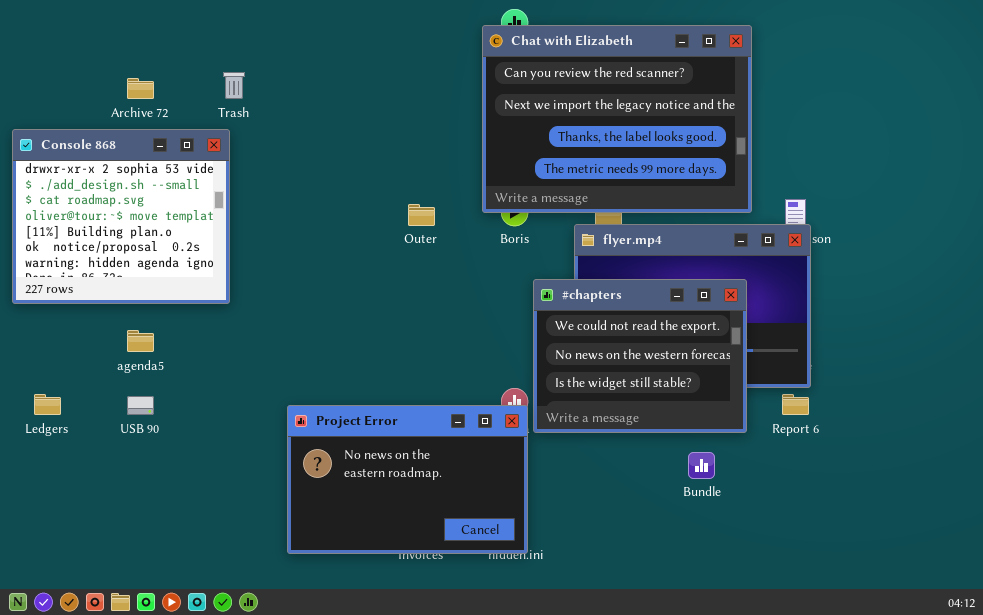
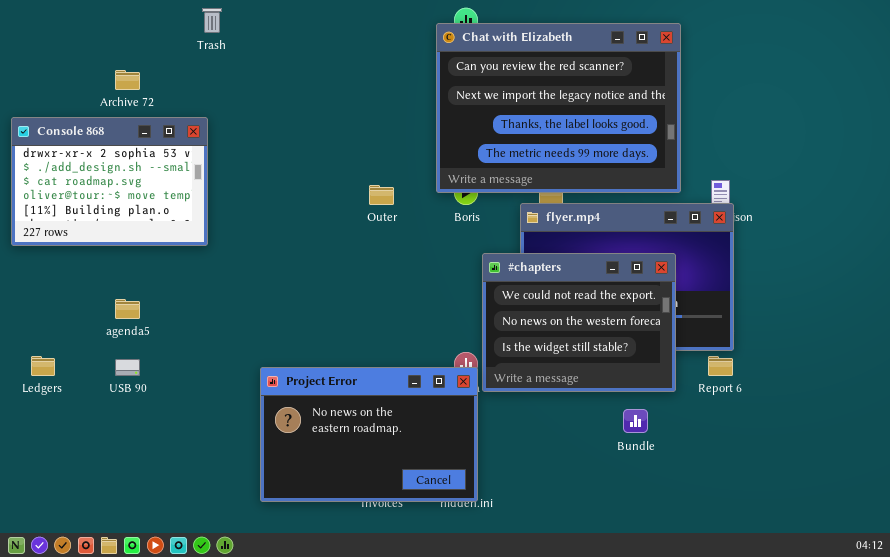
Trash: [223,72,245,99] -> [202,8,222,33], moved
Console 868: [12,129,230,304] -> [11,117,208,246], resized

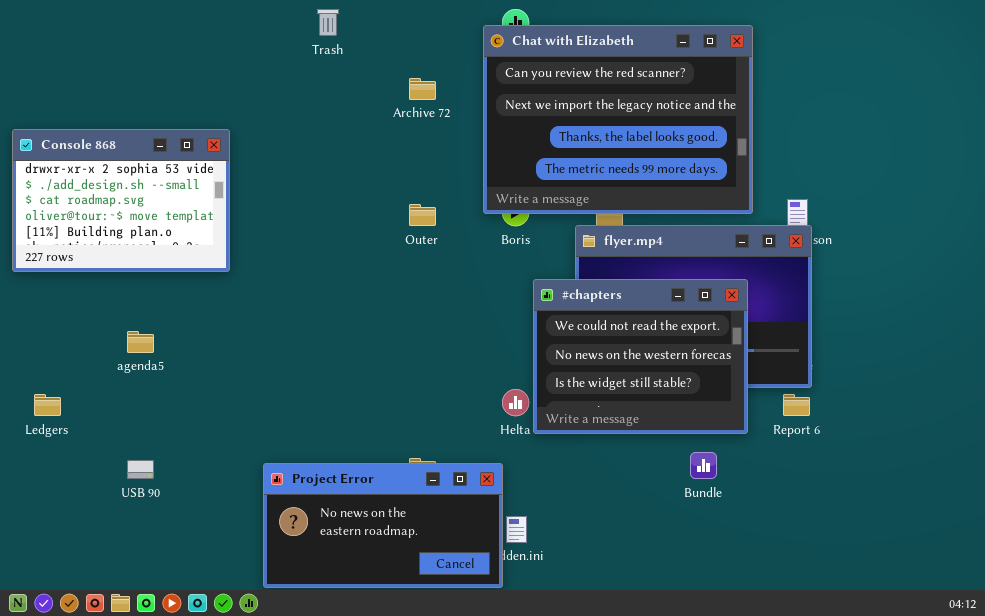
Trash: [202,8,222,33] -> [317,9,339,36], moved
Archive 72: [115,70,140,90] -> [409,78,436,100], moved
USB 90: [115,359,140,376] -> [127,460,154,479], moved
Project Error: [260,367,478,502] -> [263,463,503,588], moved, resized

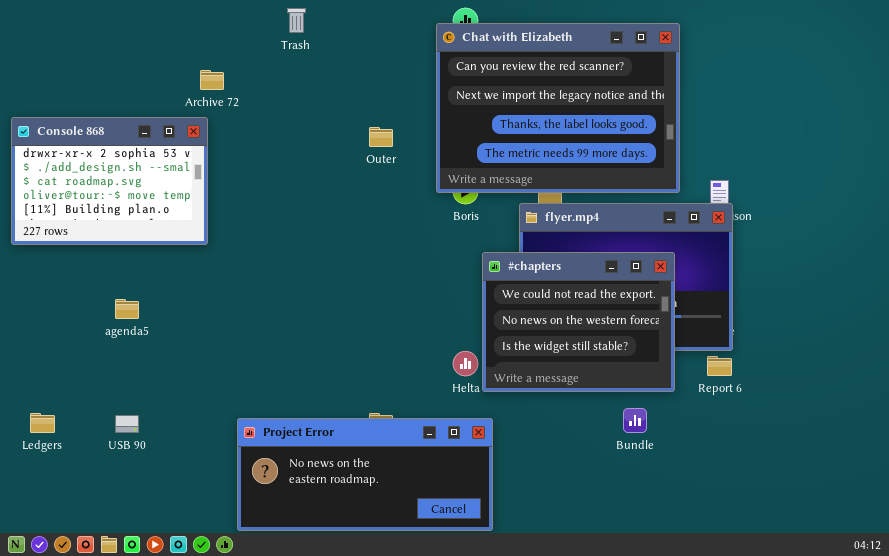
Archive 72: [409,78,436,100] -> [200,70,224,90], moved
Outer: [409,204,436,226] -> [369,127,393,147], moved
Ledgers: [34,394,61,416] -> [30,413,55,433], moved
Project Error: [263,463,503,588] -> [237,418,493,531], resized

